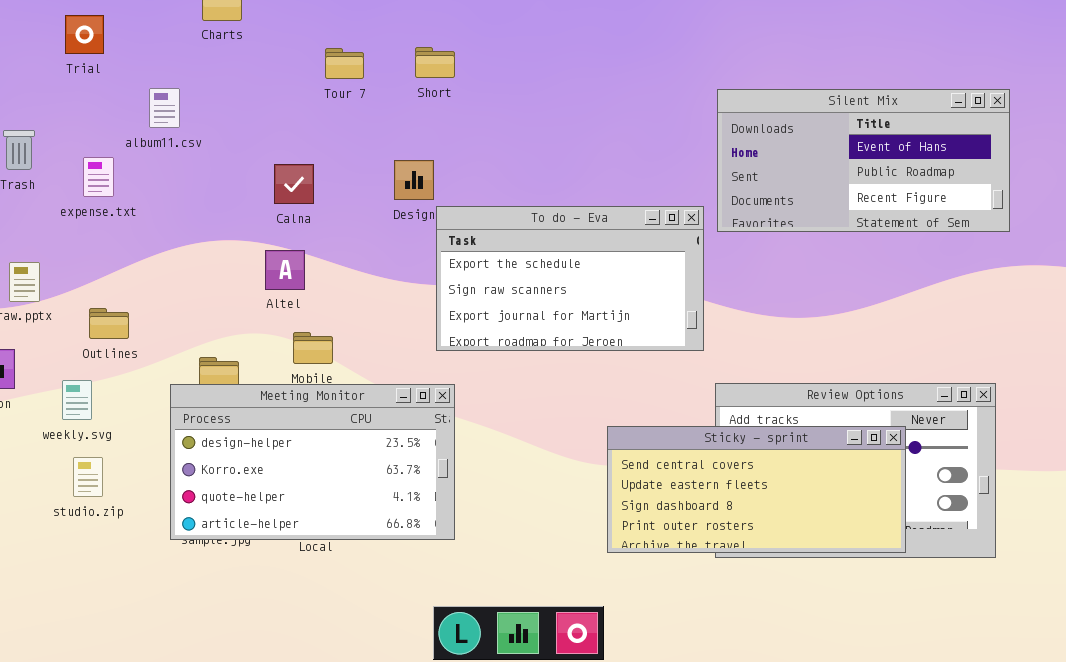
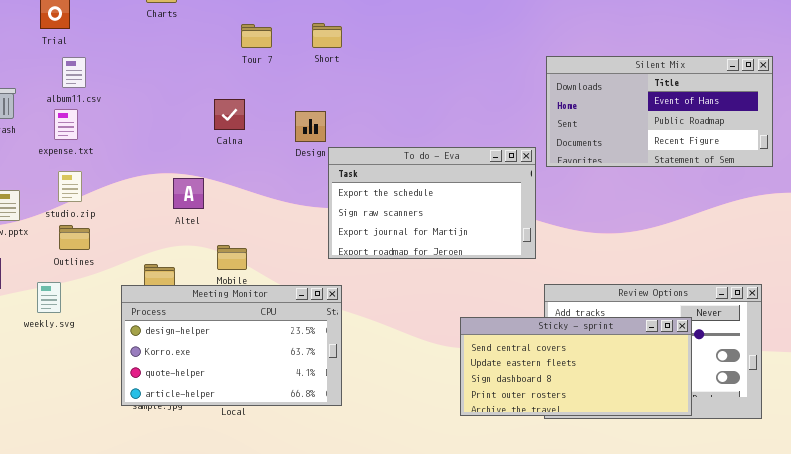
album11.csv: [149,88,180,128] -> [62,57,86,88], moved
Calna: [274,164,314,204] -> [214,99,245,130], moved
Altel: [265,250,305,290] -> [173,178,204,209], moved
studio.zip: [73,457,103,497] -> [58,171,82,202], moved

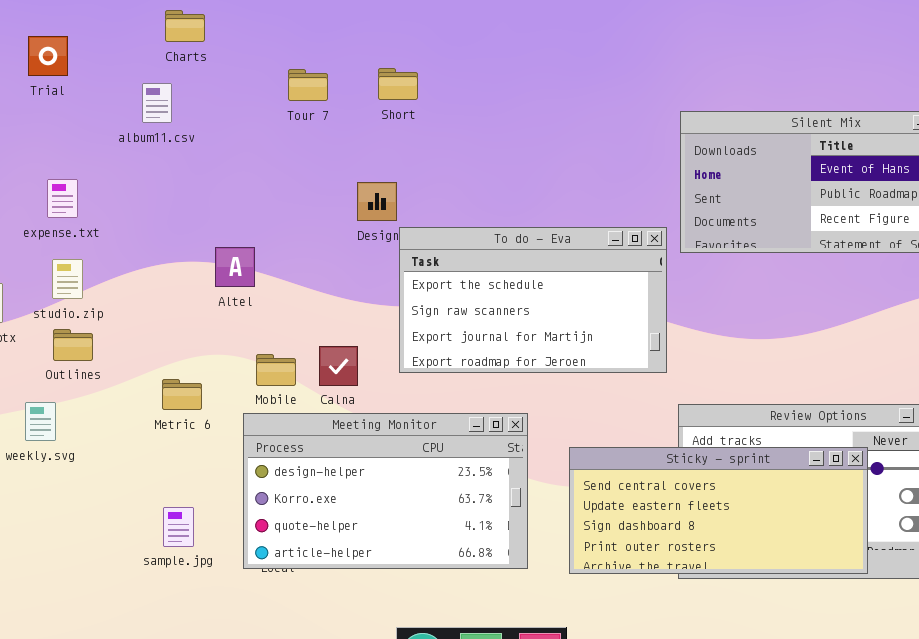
album11.csv: [62,57,86,88] -> [142,83,172,123], moved
Calna: [214,99,245,130] -> [319,346,358,386], moved
Altel: [173,178,204,209] -> [215,247,255,287], moved
Meeting Monitor: [121,285,342,406] -> [243,413,528,569], moved

